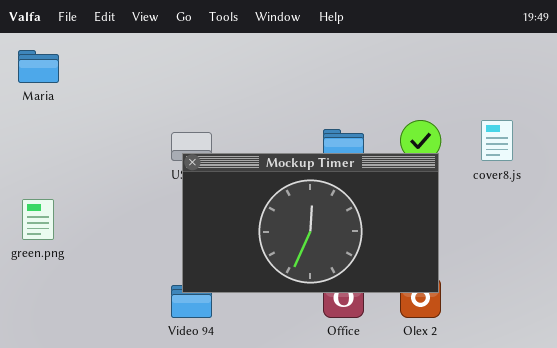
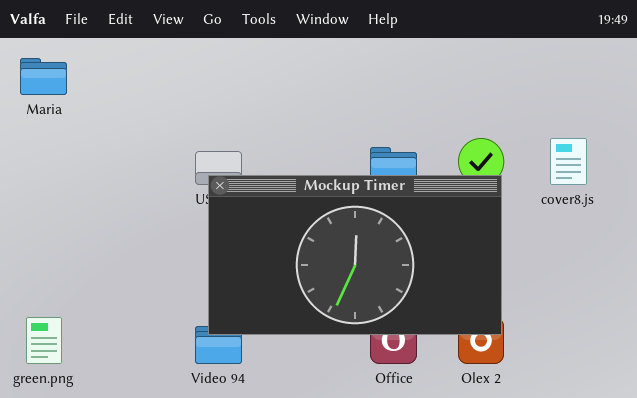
green.png: [22,199,54,240] -> [26,317,62,364], moved

